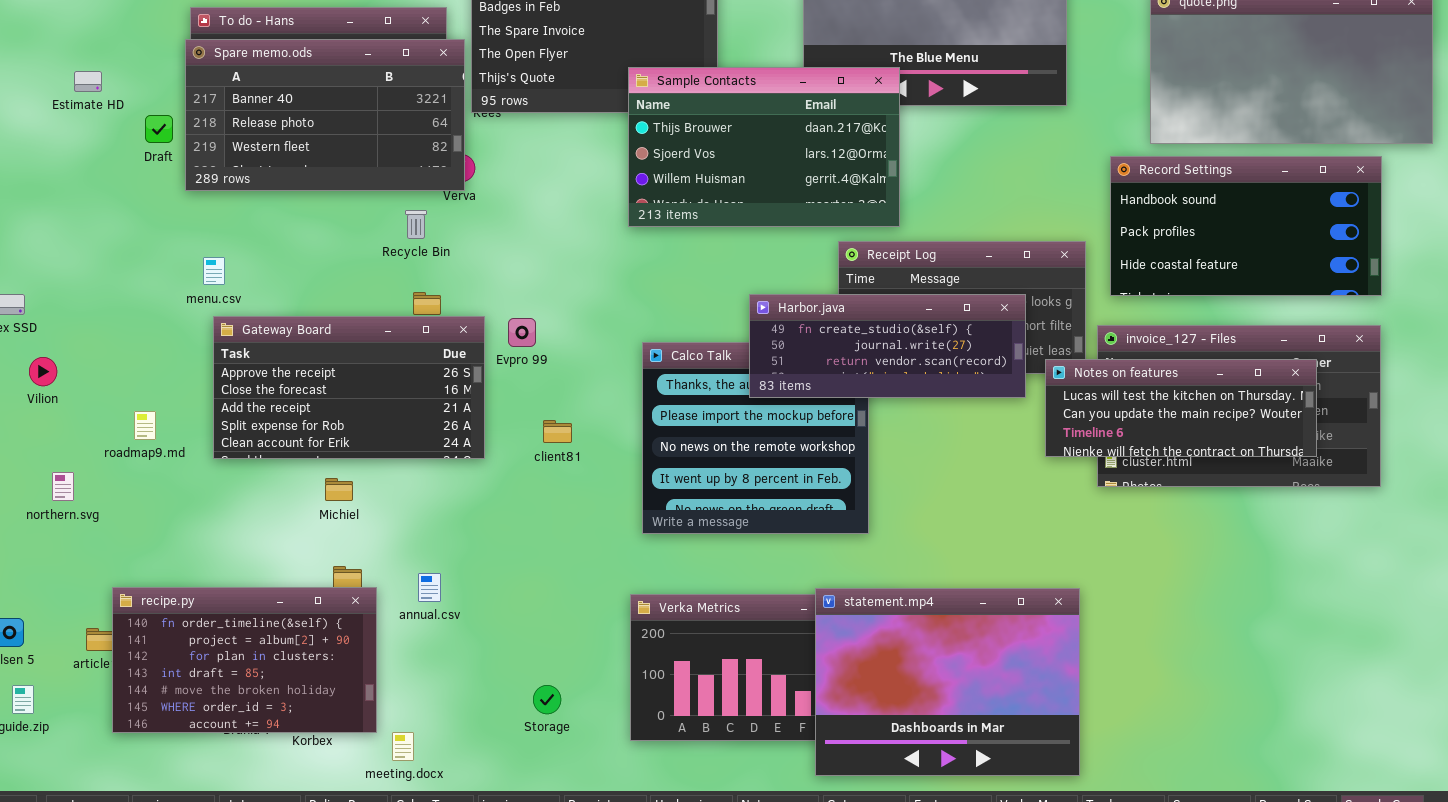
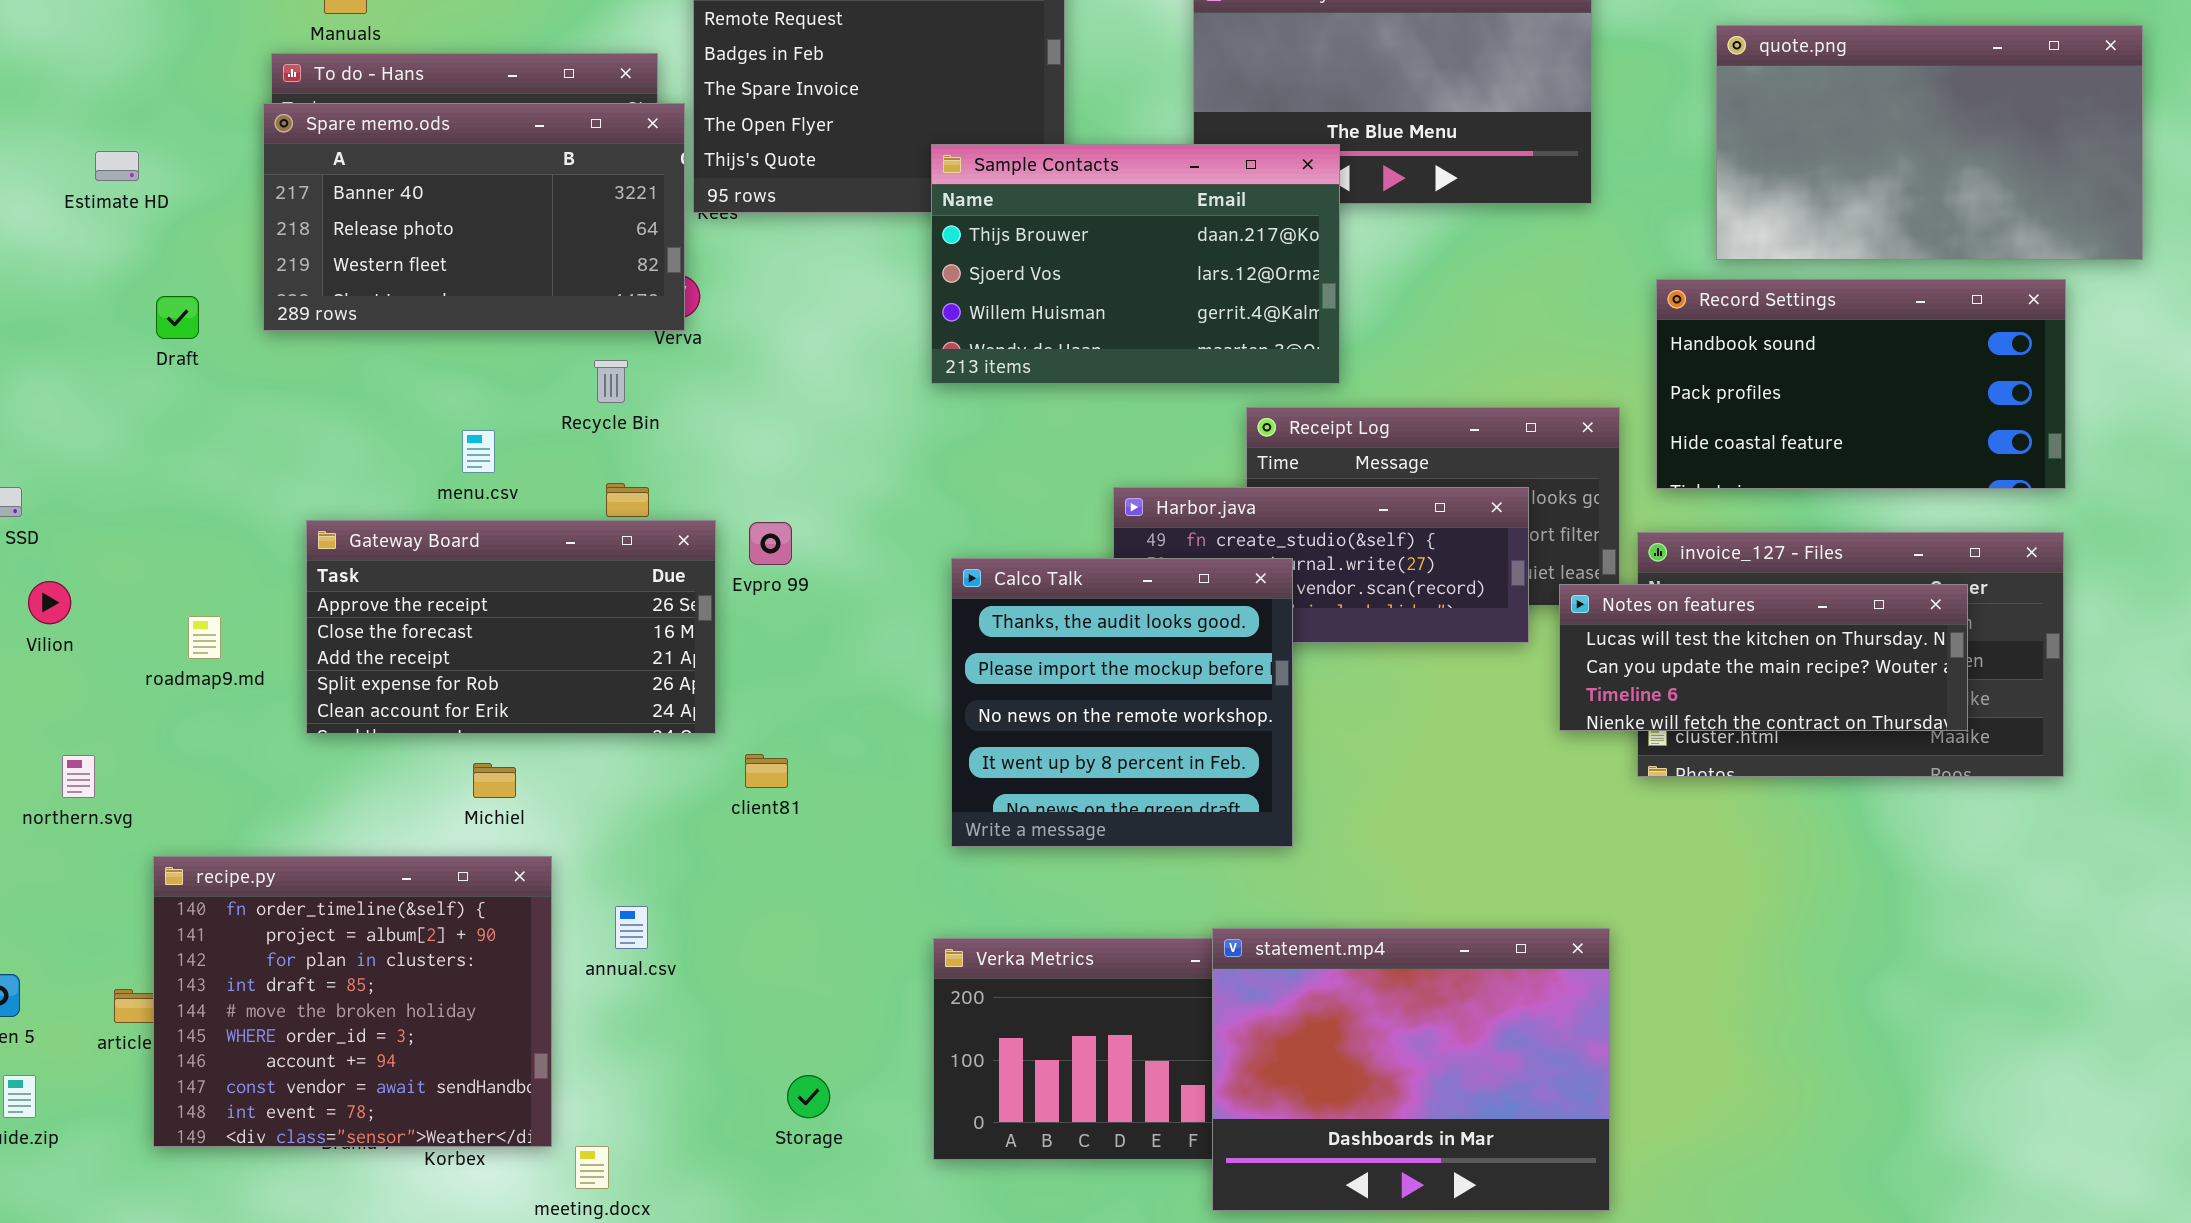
Draft: [145,115,173,143] -> [156,296,199,339], moved
menu.csv: [203,257,225,285] -> [462,430,495,473], moved
Calco Talk: [642,342,869,534] -> [951,558,1293,847], raised
roadmap9.md: [134,411,156,440] -> [188,616,221,659], moved
client81: [543,420,572,443] -> [745,754,788,788], moved
recipe.py: [112,587,377,733] -> [153,856,552,1147], resized

